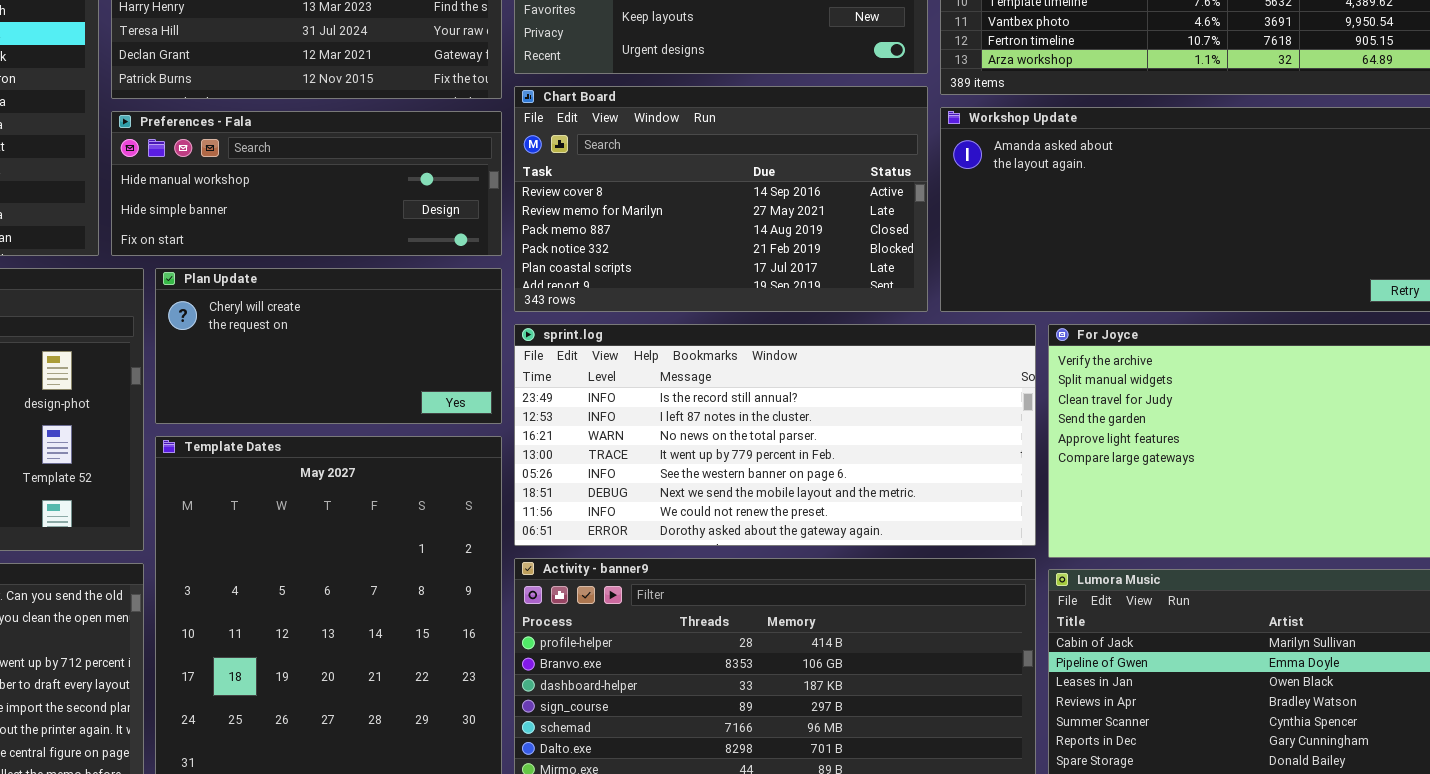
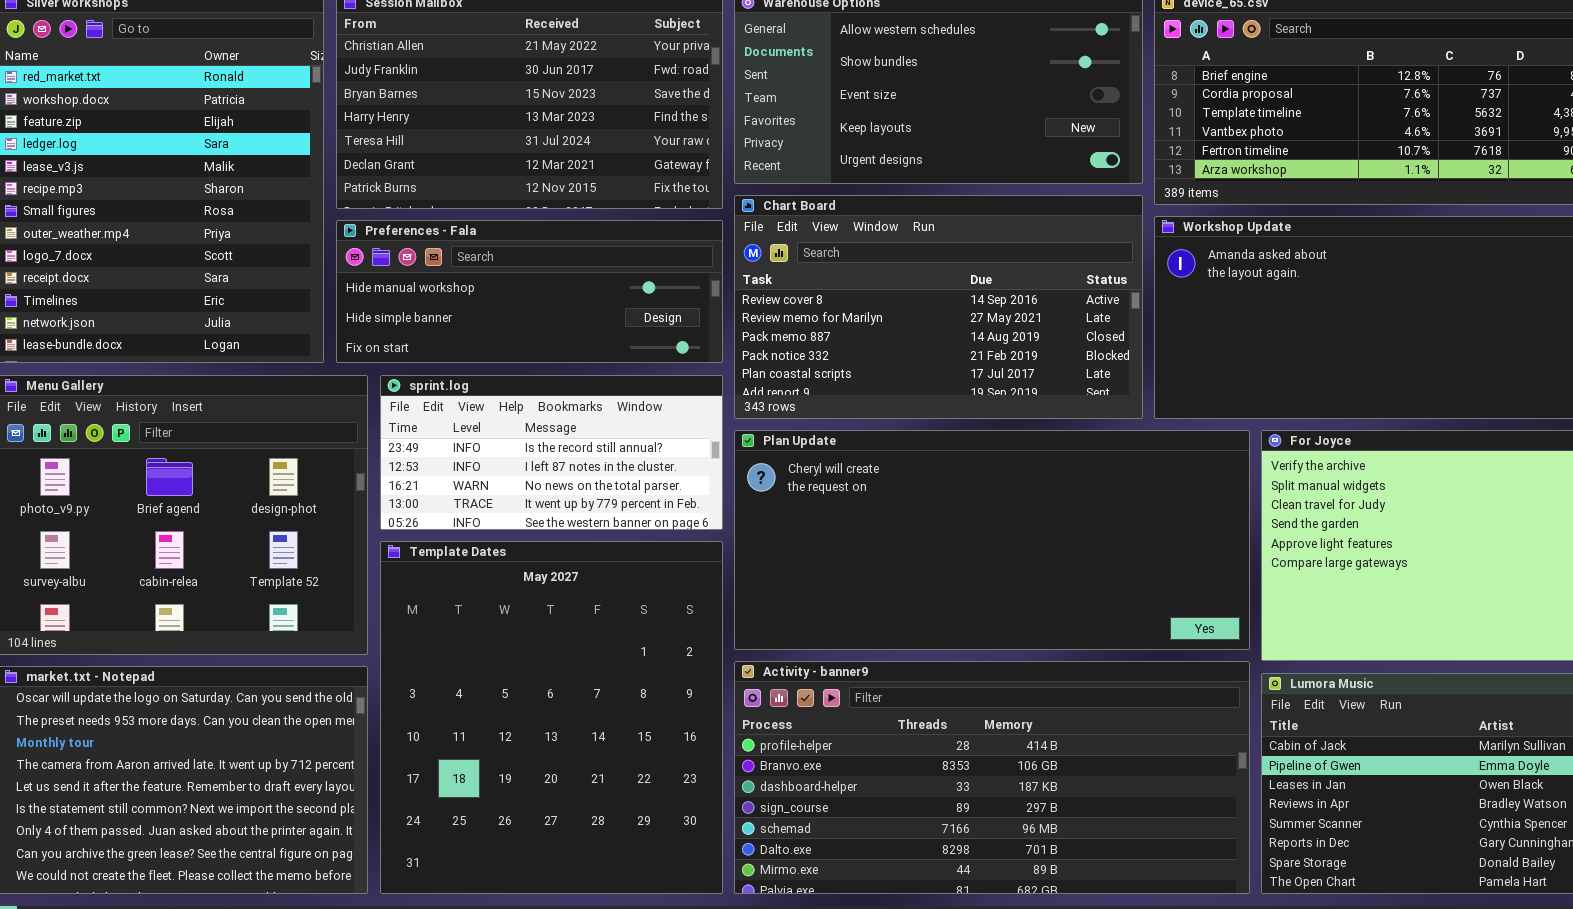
Plan Update: [155,268,502,424] -> [734,430,1250,650], moved, resized
sprint.log: [514,324,1036,546] -> [380,375,723,530], moved, resized

